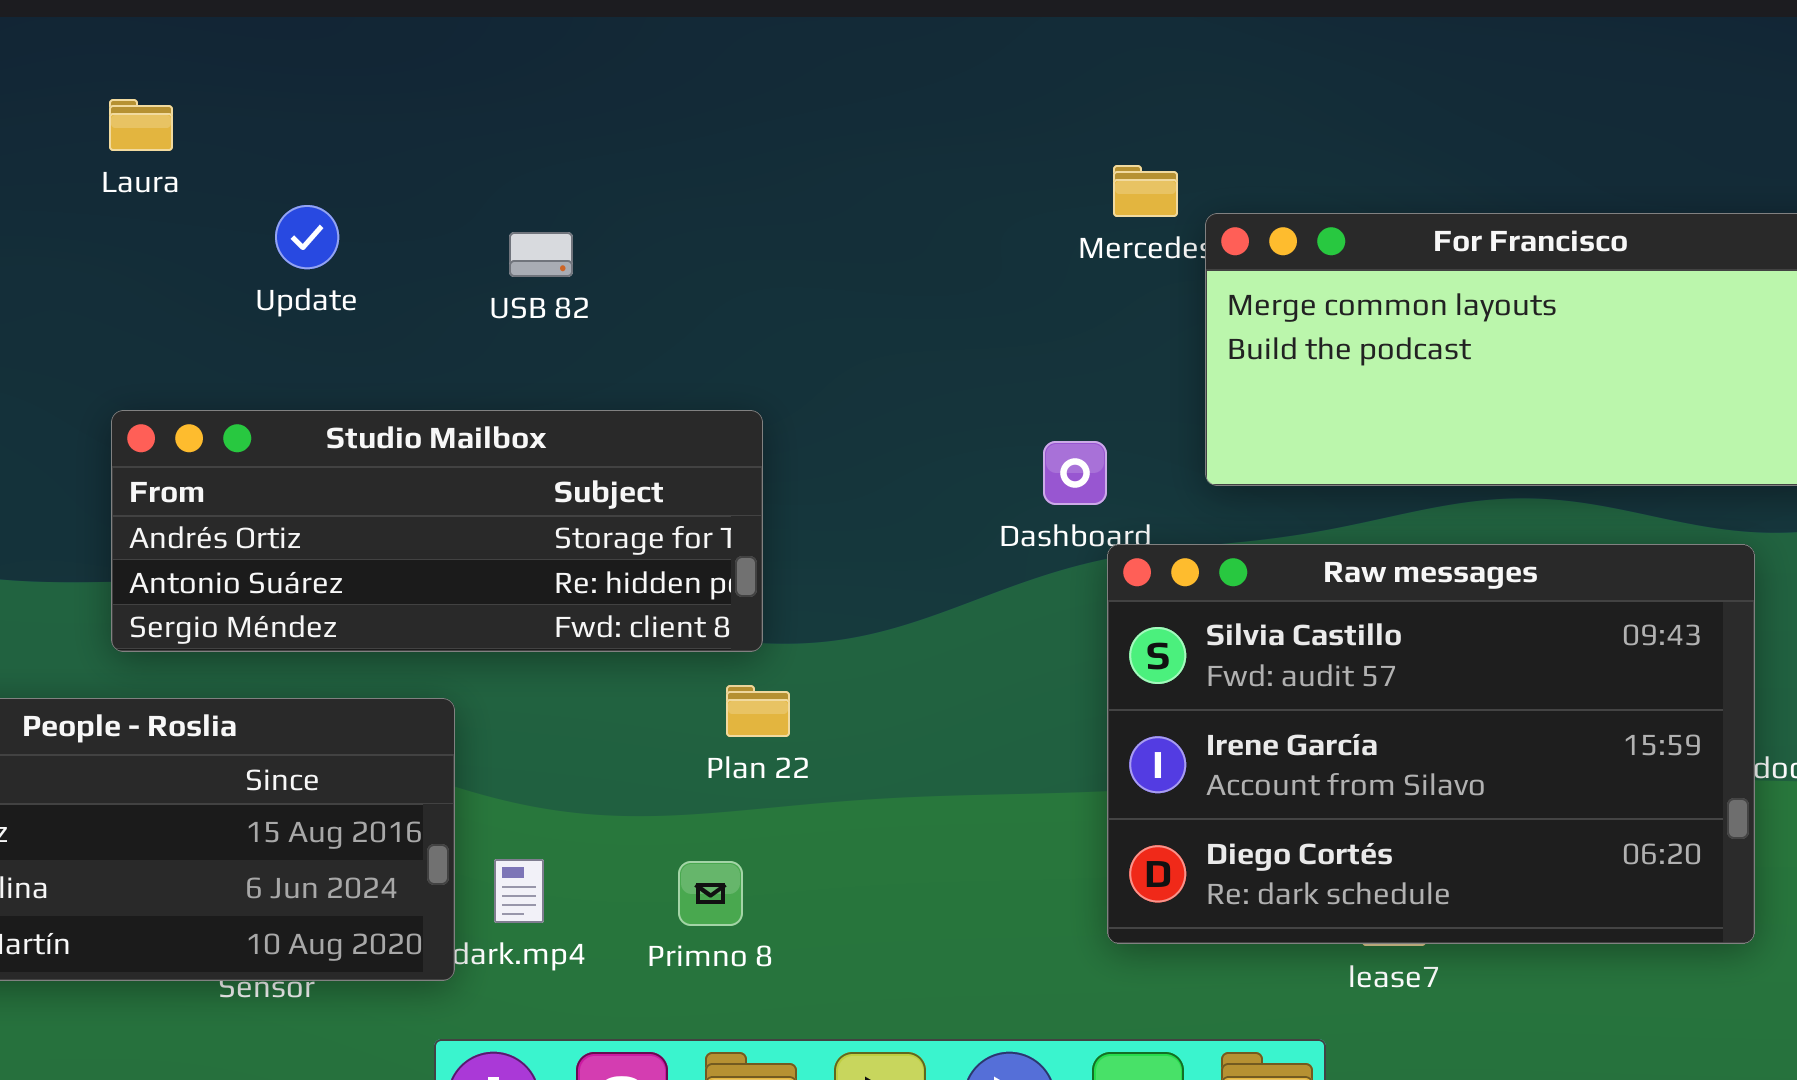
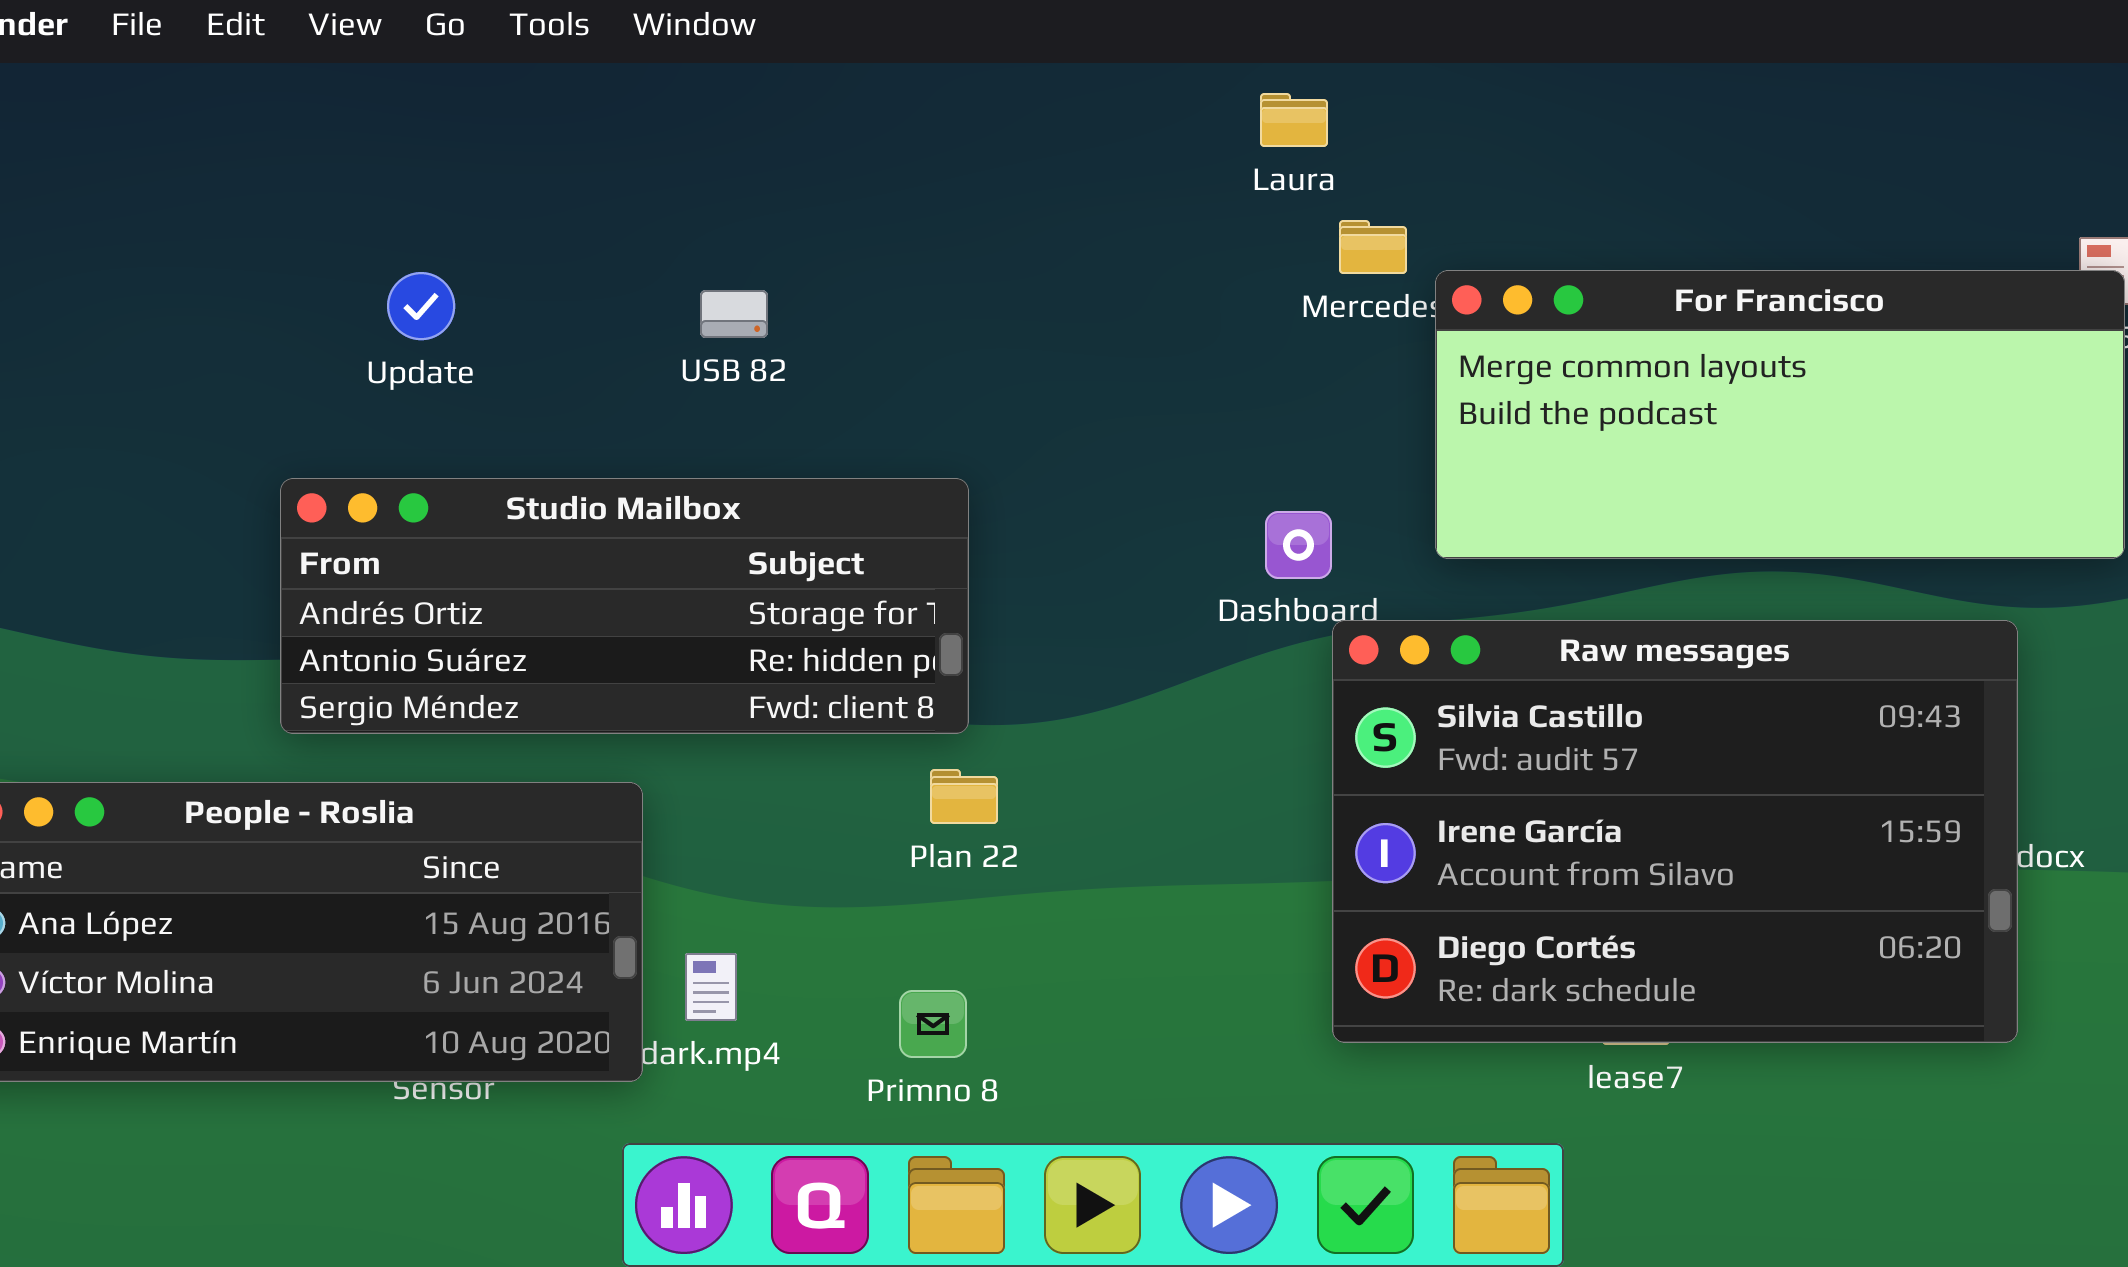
Laura: [109,99,173,151] -> [1260,93,1328,147], moved
Update: [275,205,339,269] -> [387,272,455,340], moved
Primno 8: [678,861,743,926] -> [899,990,967,1058], moved

